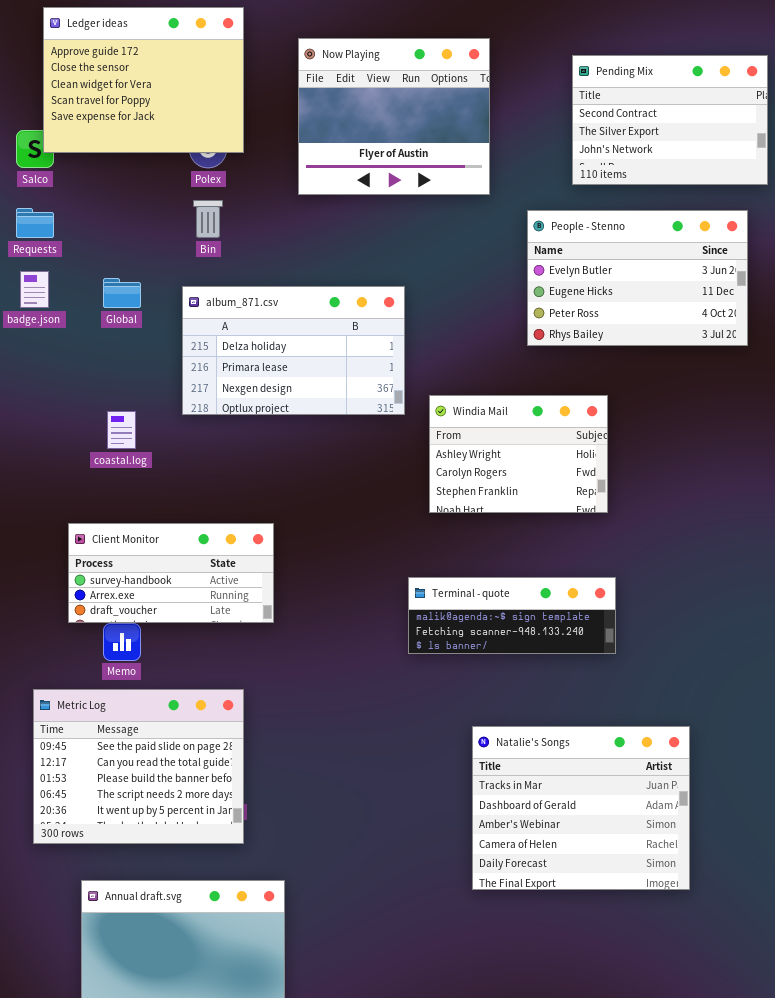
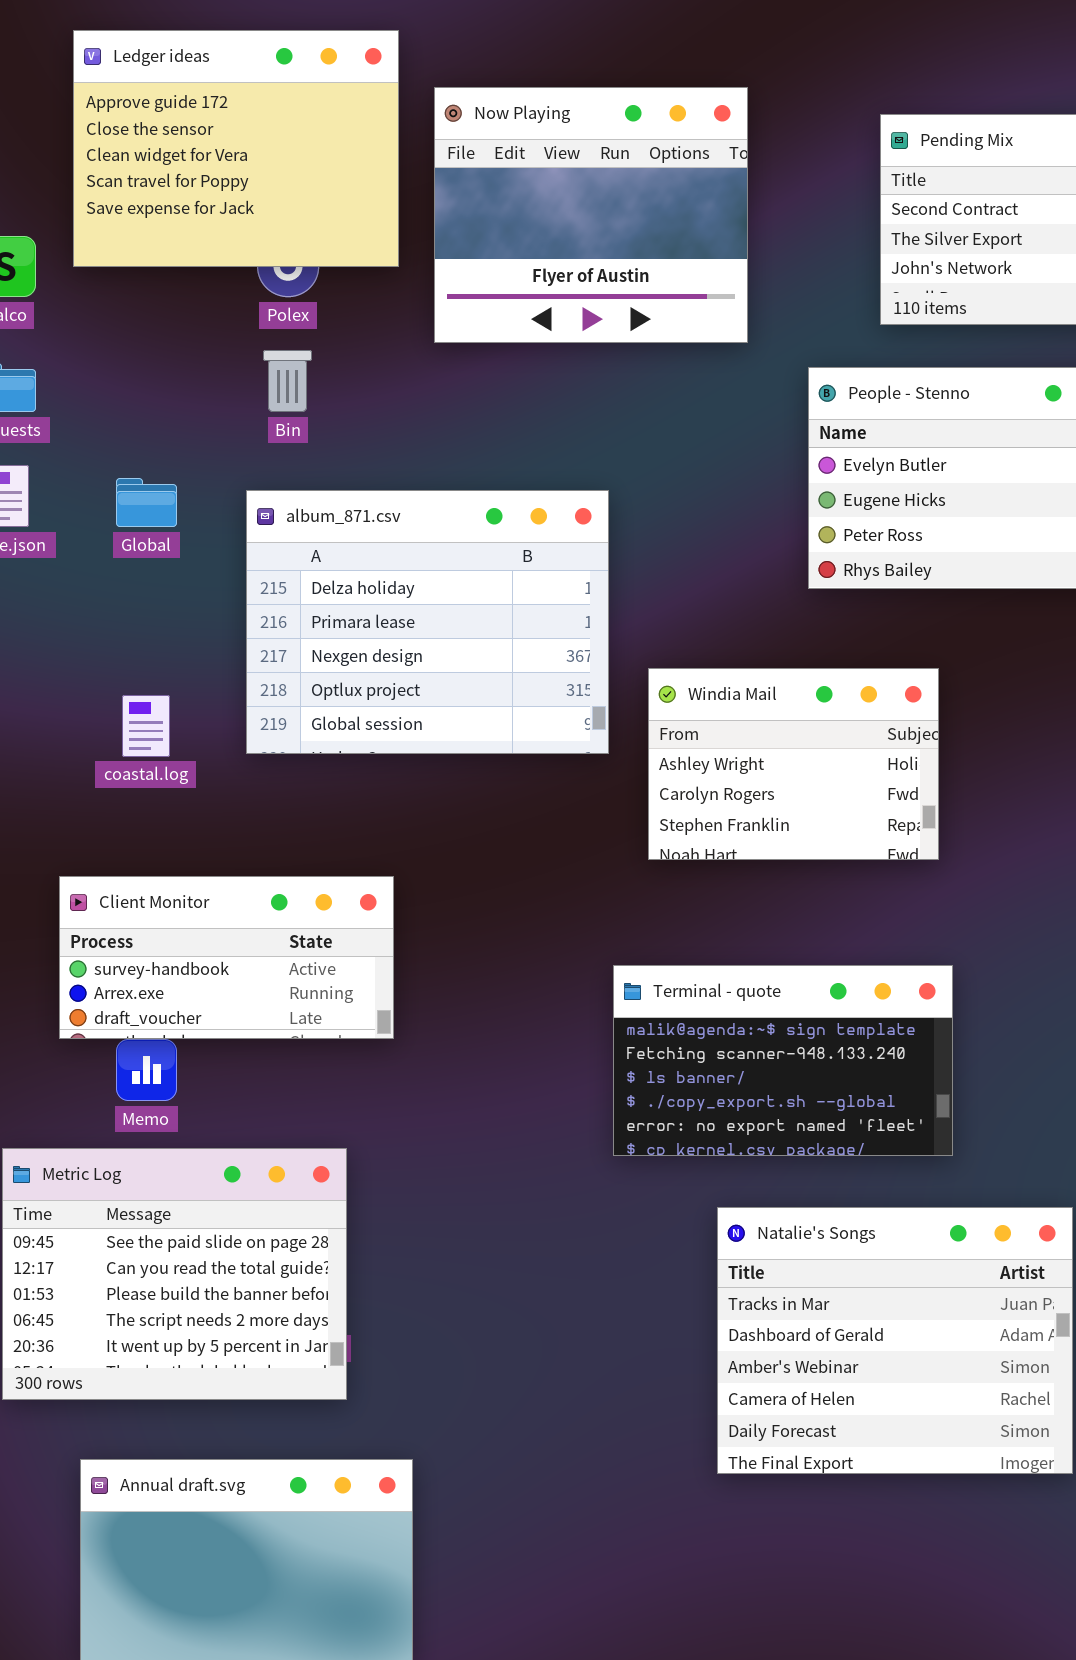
Ledger ideas: [43,7,244,153] -> [73,30,399,267], moved
album_871.csv: [182,286,405,415] -> [246,490,609,754], resized
Terminal - quote: [408,577,616,654] -> [613,965,953,1156], resized

